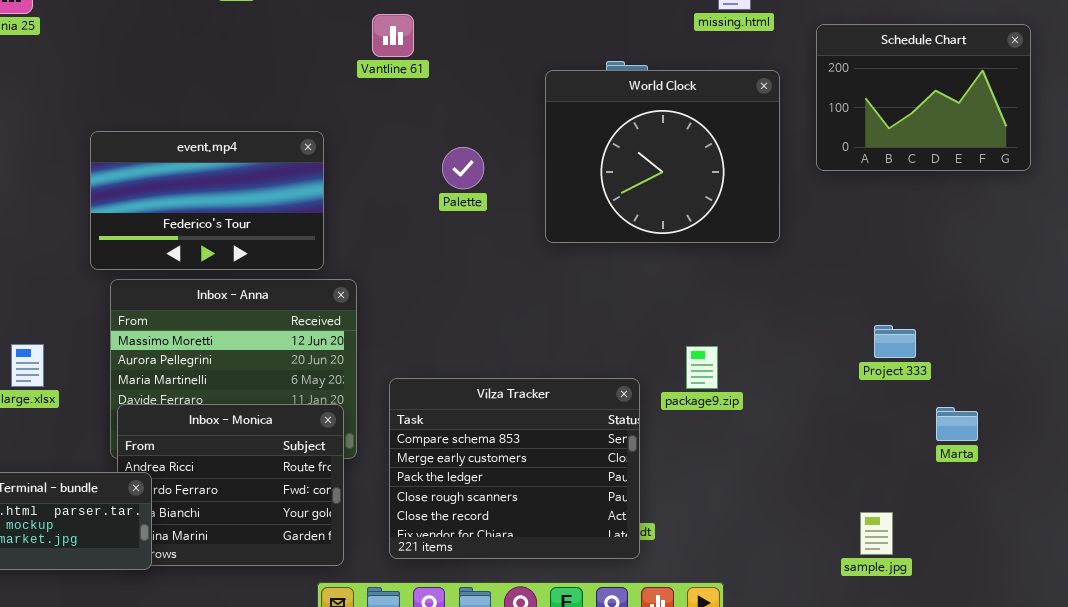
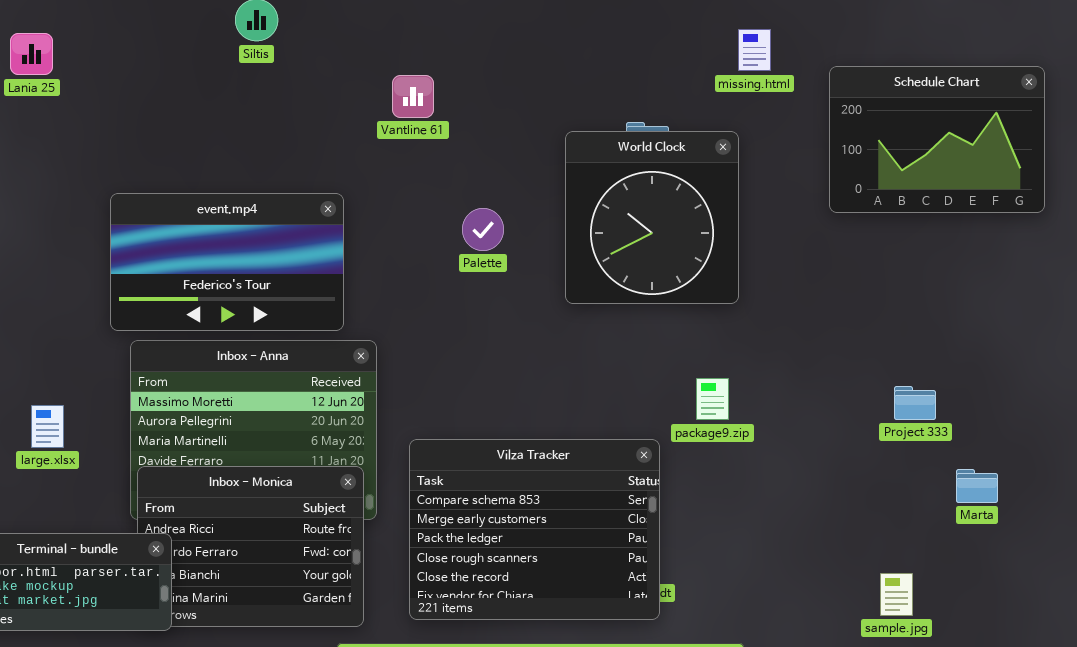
Schedule Chart: [816,24,1031,171] -> [829,66,1045,213], moved
World Clock: [545,70,780,243] -> [565,131,739,304], resized
package9.zip: [686,346,718,389] -> [696,378,729,420], moved

